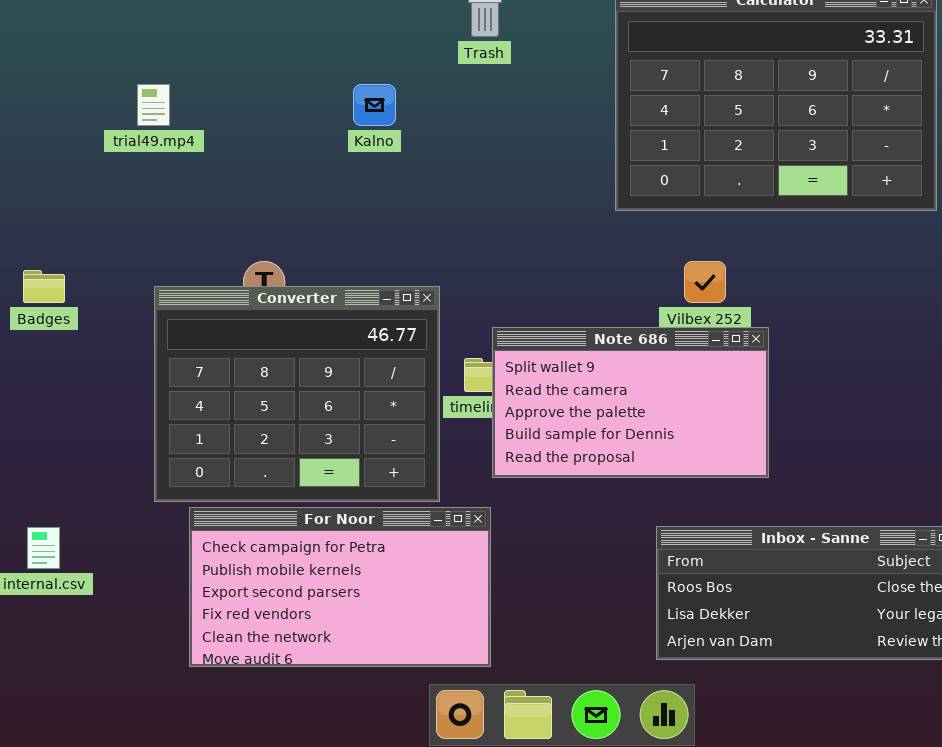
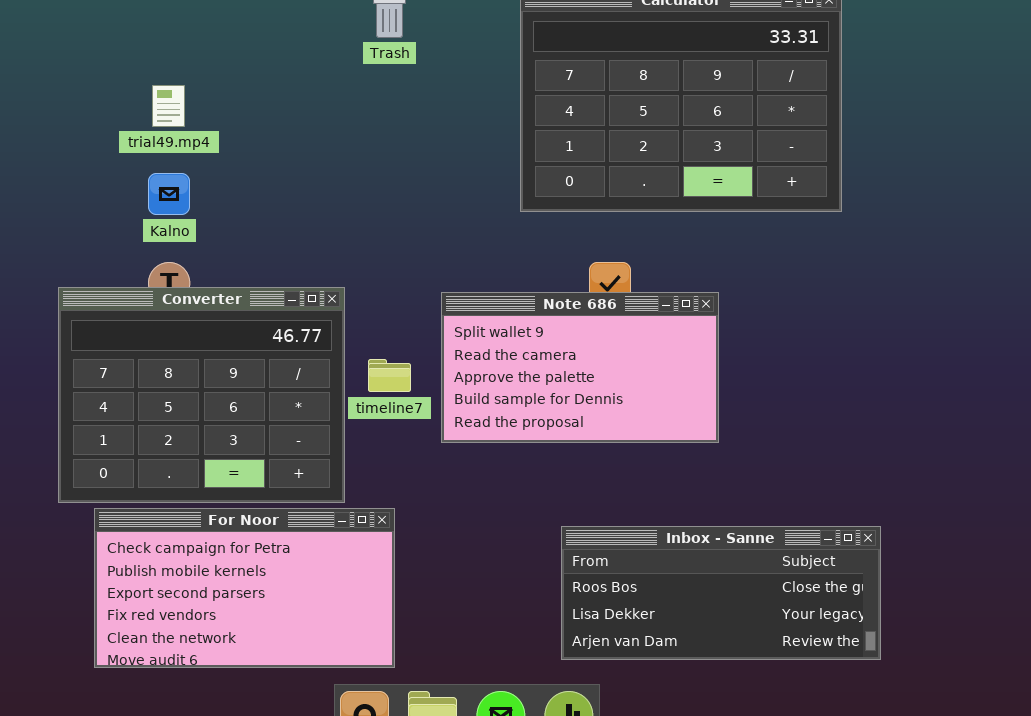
trial49.mp4: [137,84,170,126] -> [152,85,185,127], moved
Kalno: [353,84,396,126] -> [148,173,190,215], moved
Note 686: [492,327,769,478] -> [441,292,719,443], moved

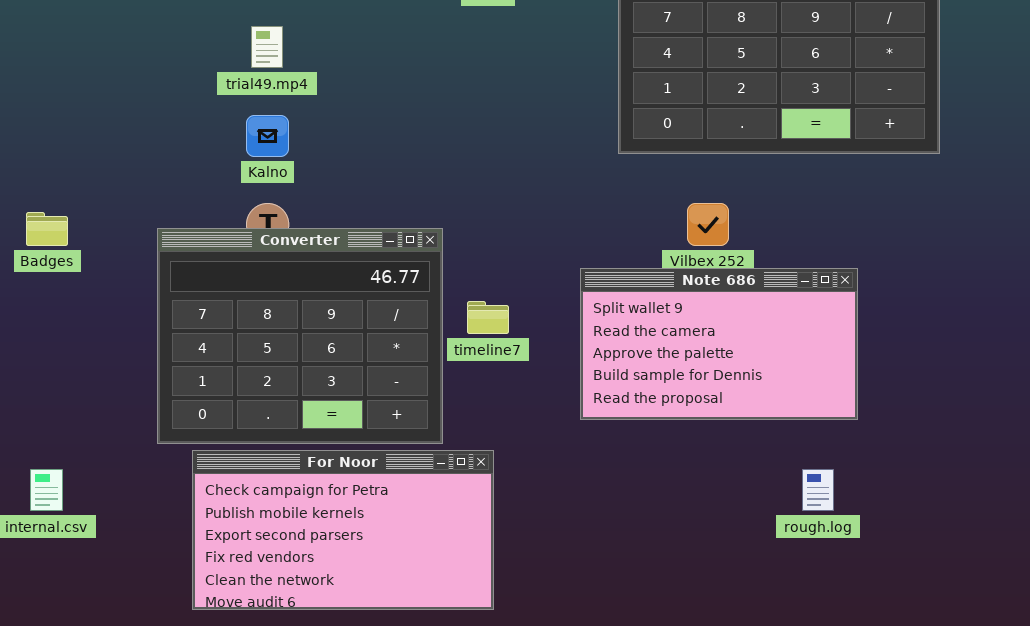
Note 686: [441,292,719,443] -> [580,268,858,420], moved
Inbox - Sanne: [561,526,881,660] -> none, closed

